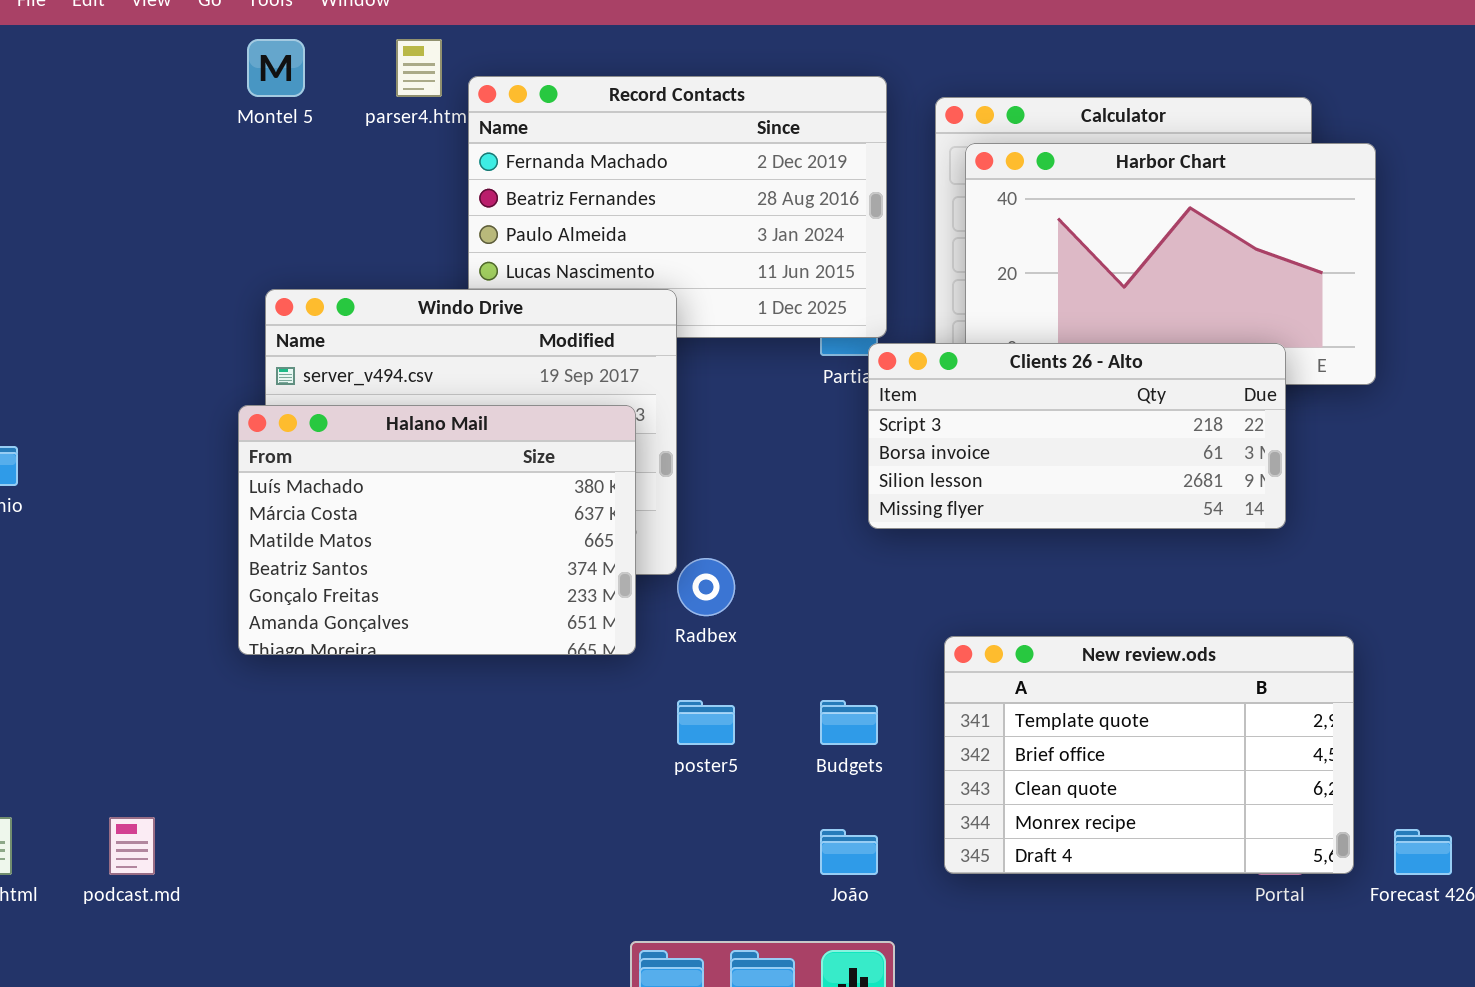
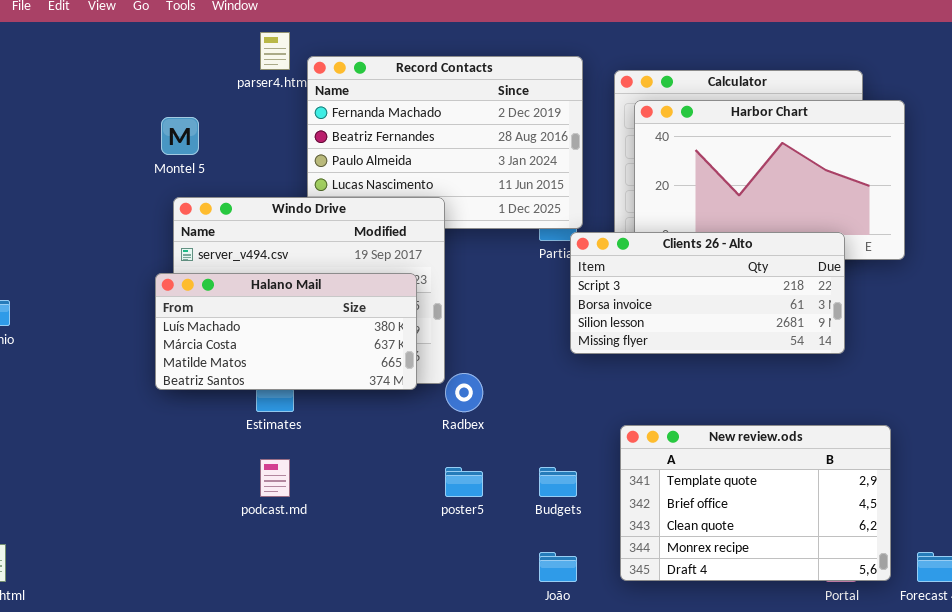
Montel 5: [247,39,305,97] -> [161,117,199,155], moved
Halano Mail: [238,405,636,655] -> [155,273,417,390], resized
podcast.md: [109,817,155,875] -> [260,459,290,497], moved

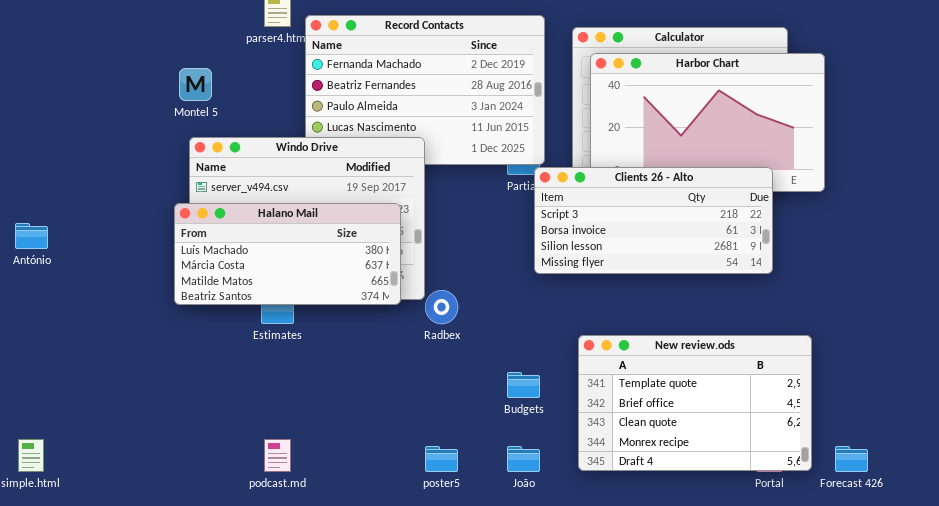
podcast.md: [260,459,290,497] -> [264,439,291,472], moved
poster5: [445,467,483,497] -> [425,446,458,472], moved

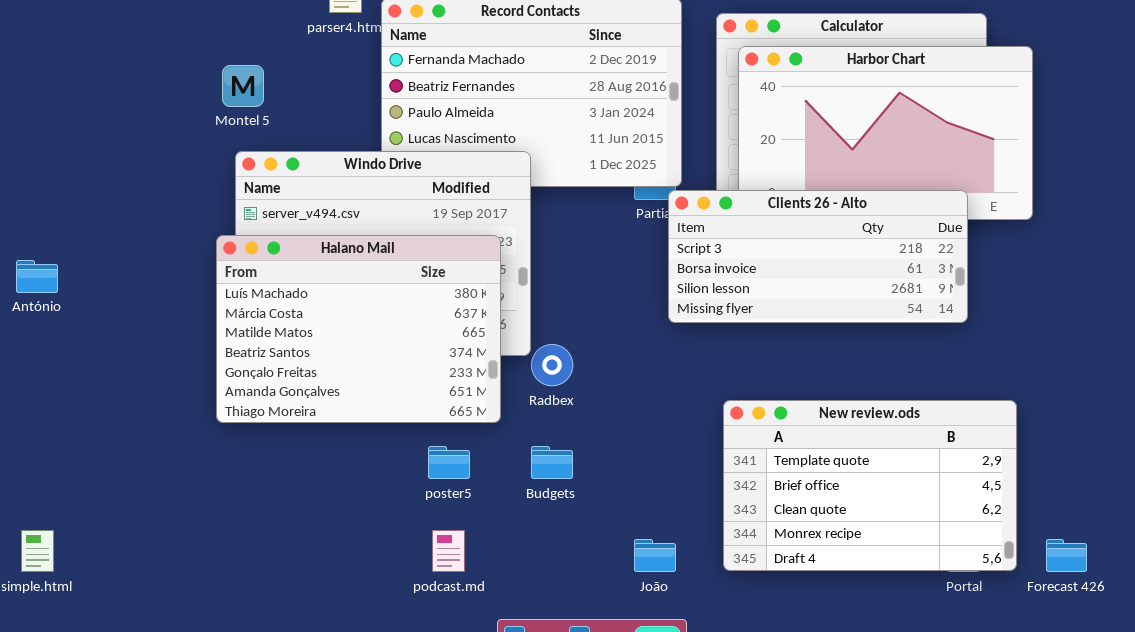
Halano Mail: [174,203,401,305] -> [216,235,501,423], resized
Budgets: [507,372,540,398] -> [531,446,573,479], moved
podcast.md: [264,439,291,472] -> [432,530,465,572], moved
poster5: [425,446,458,472] -> [428,446,470,479], moved

